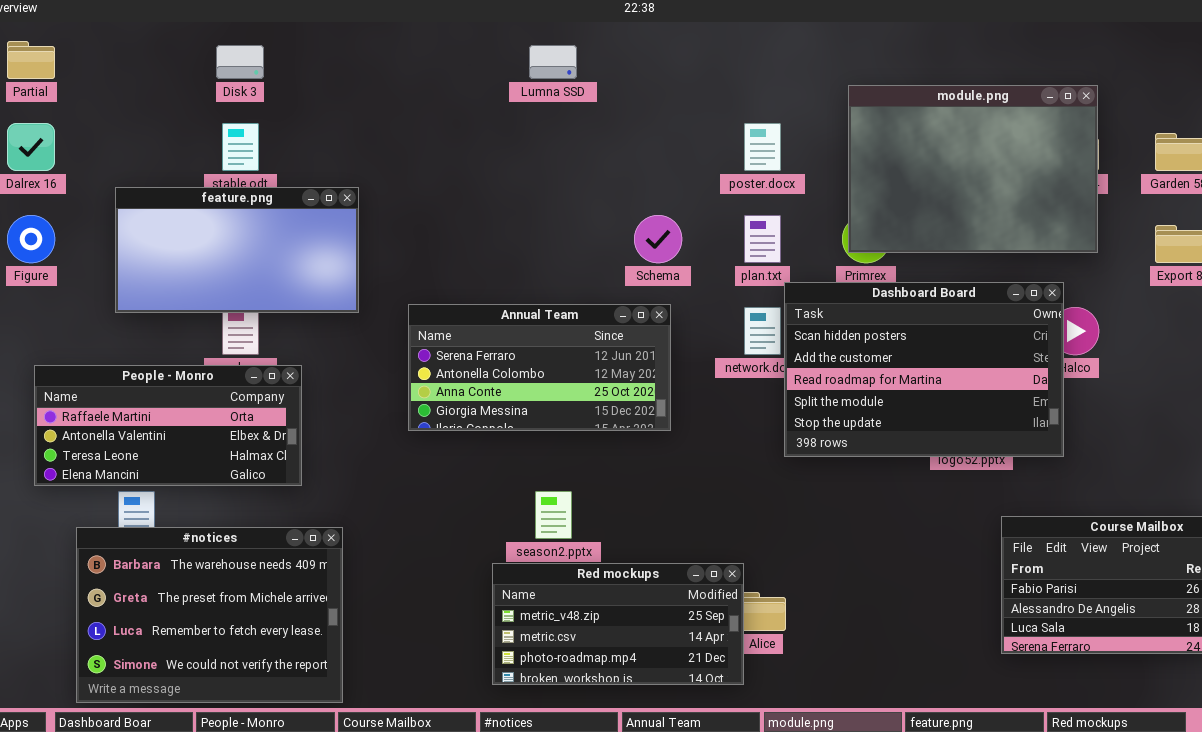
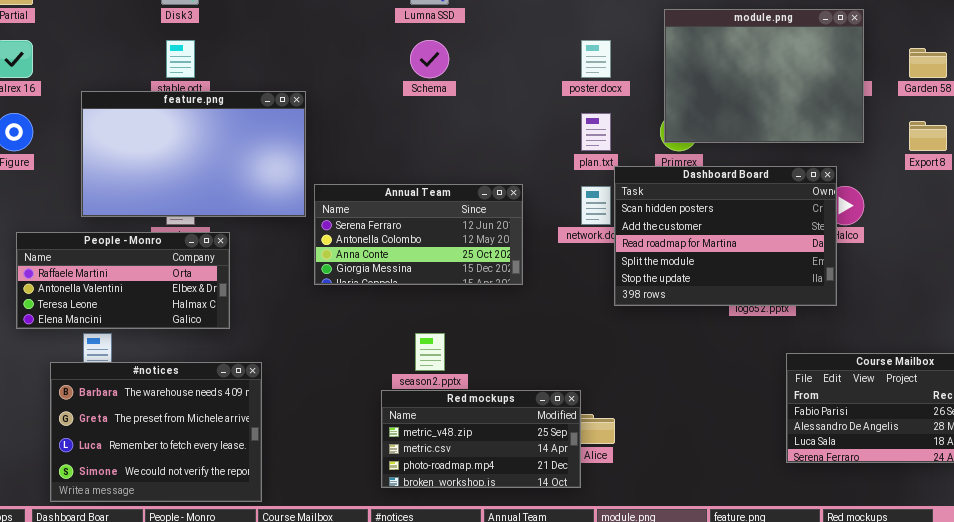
feature.png: [115,187,359,313] -> [81,91,306,217], resized
Schema: [634,215,682,263] -> [410,40,449,78], moved

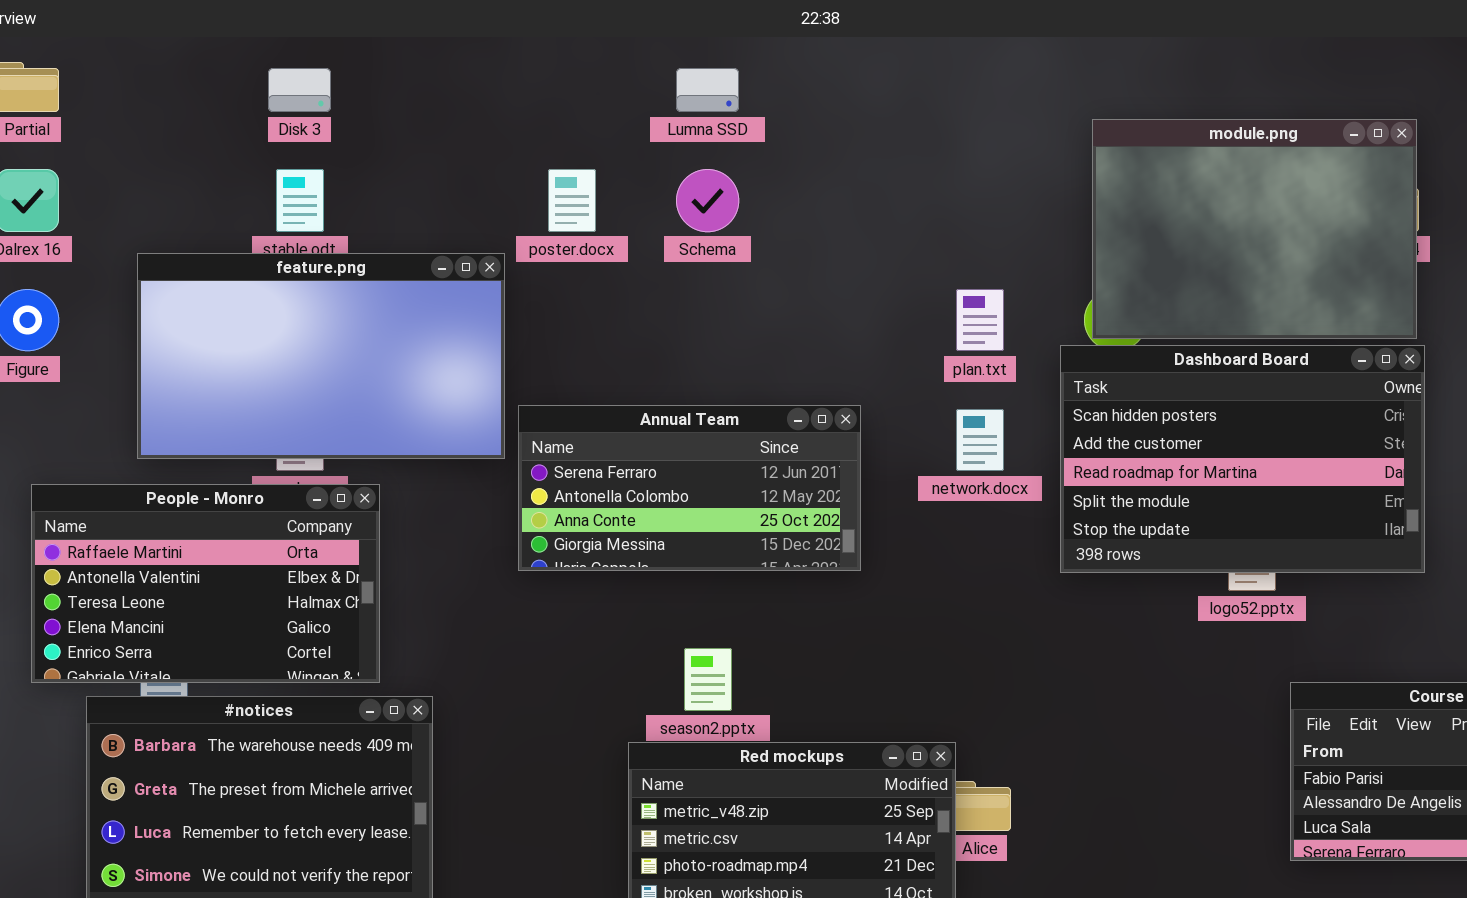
poster.docx: [581,40,611,78] -> [548,169,596,232], moved
Dashboard Board: [614,166,837,306] -> [1060,345,1425,573], moved
People - Monro: [16,232,230,329] -> [31,484,380,683], resized

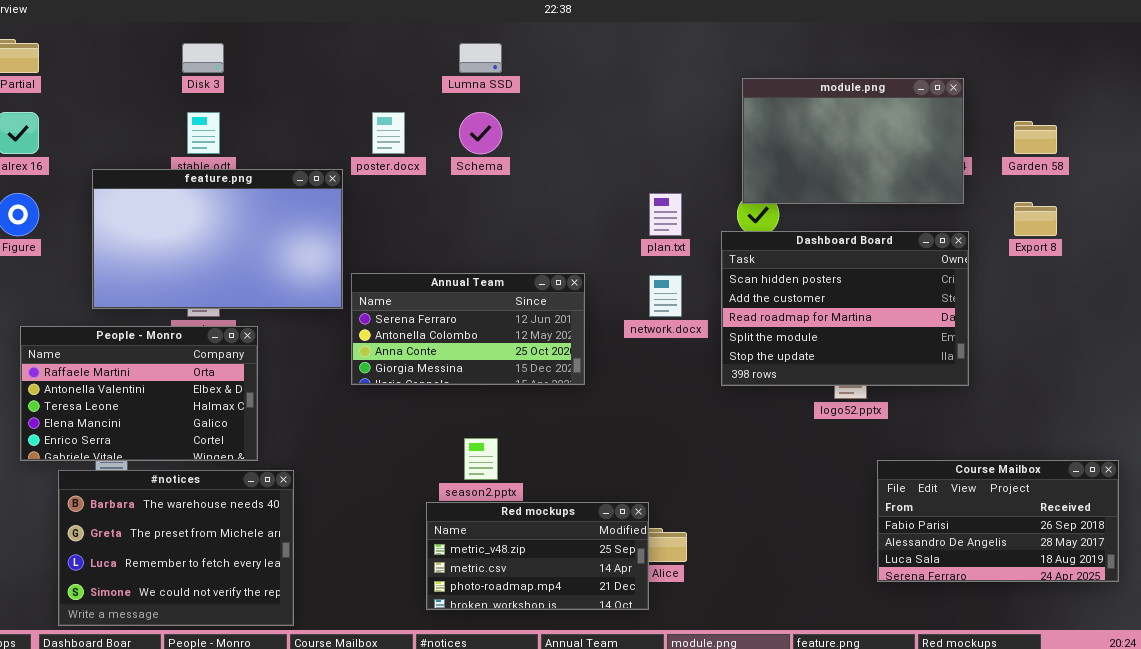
module.png: [1092,119,1417,339] -> [742,78,964,204], resized

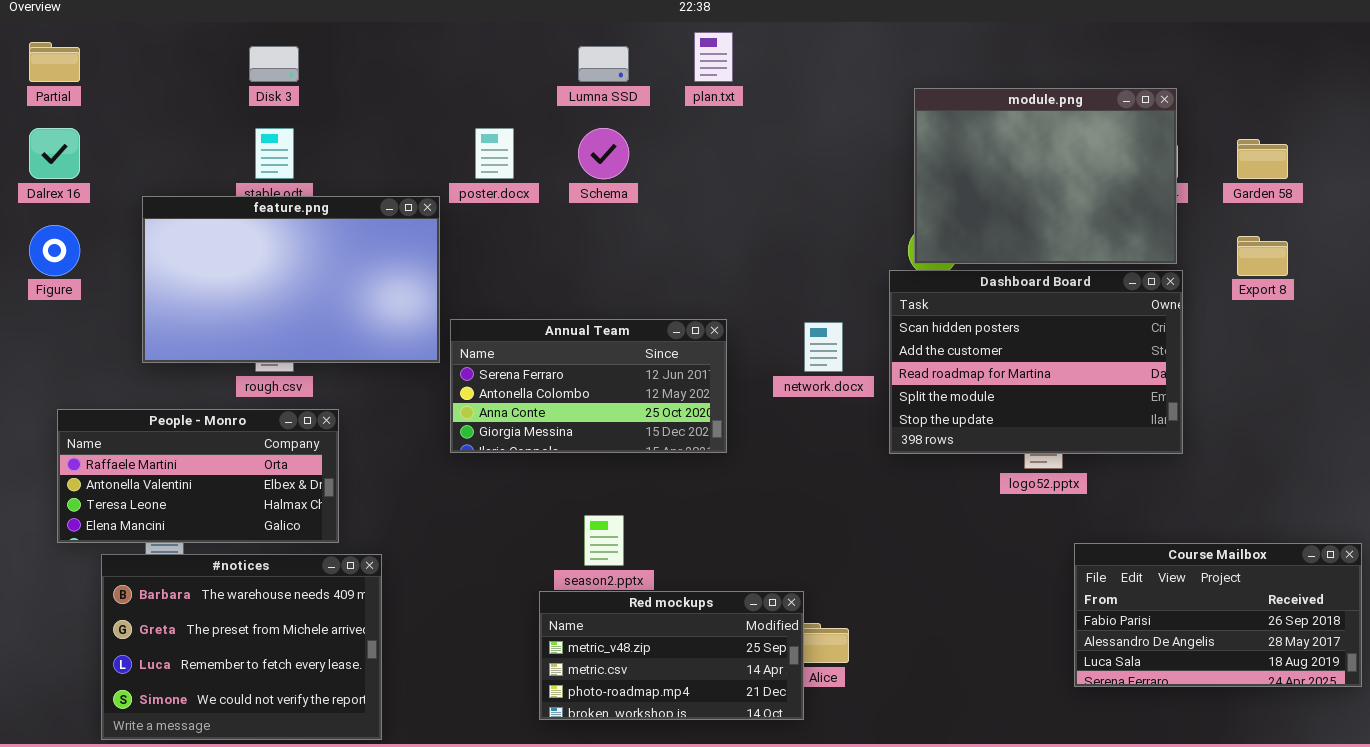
module.png: [742,78,964,204] -> [914,88,1177,264], resized
plan.txt: [649,193,682,236] -> [694,32,733,82], moved
People - Monro: [20,326,258,461] -> [57,409,339,543], resized

